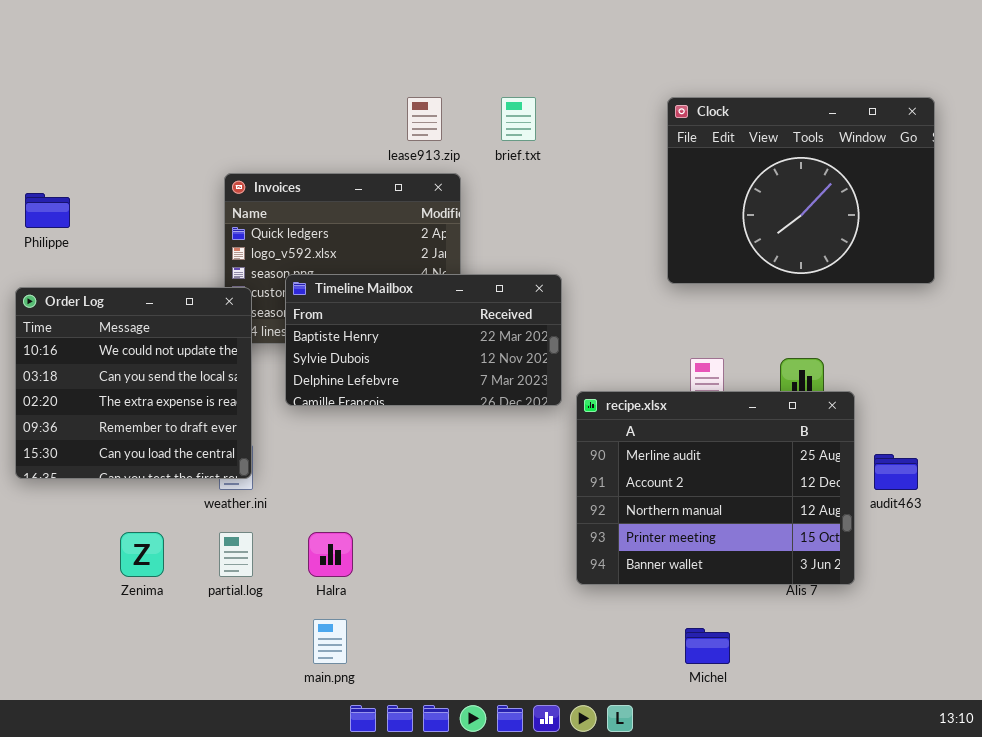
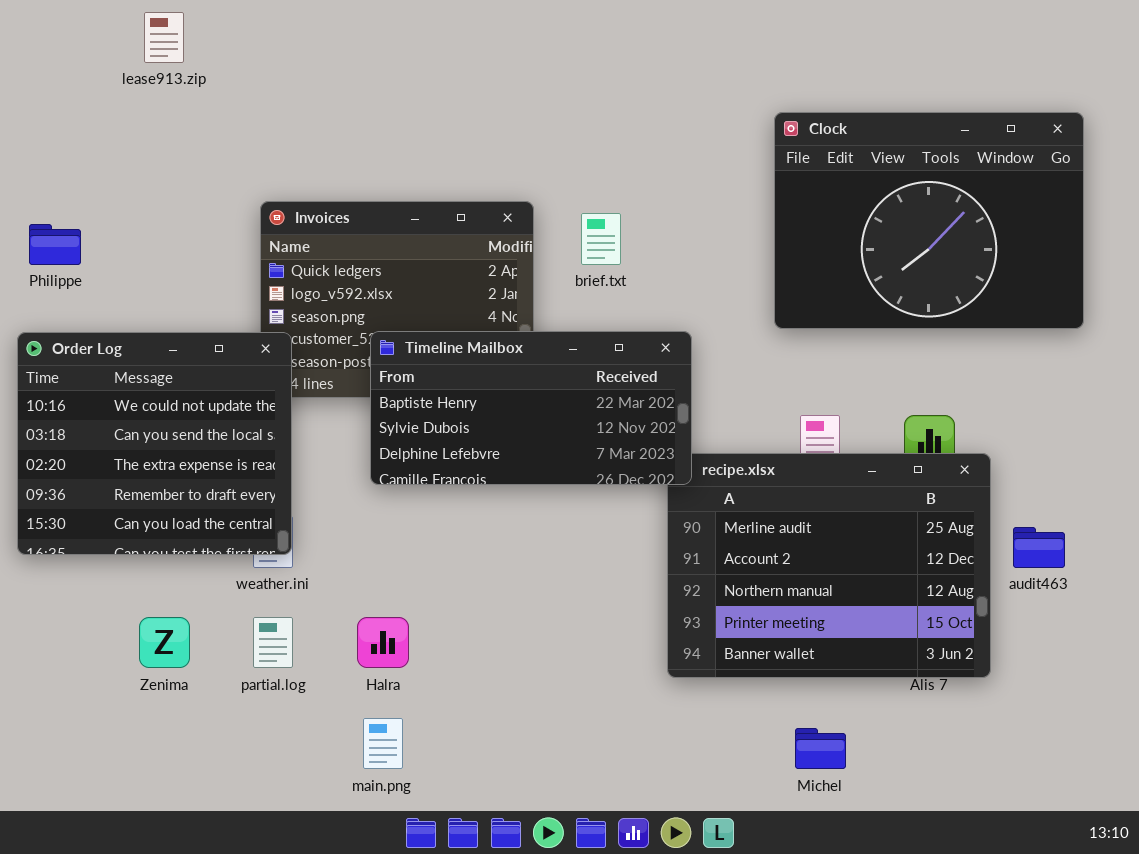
lease913.zip: [407,97,442,141] -> [144,12,184,63], moved
brief.txt: [501,97,536,141] -> [581,213,621,265], moved
Timeline Mailbox: [285,274,562,406] -> [370,331,692,485], moved

